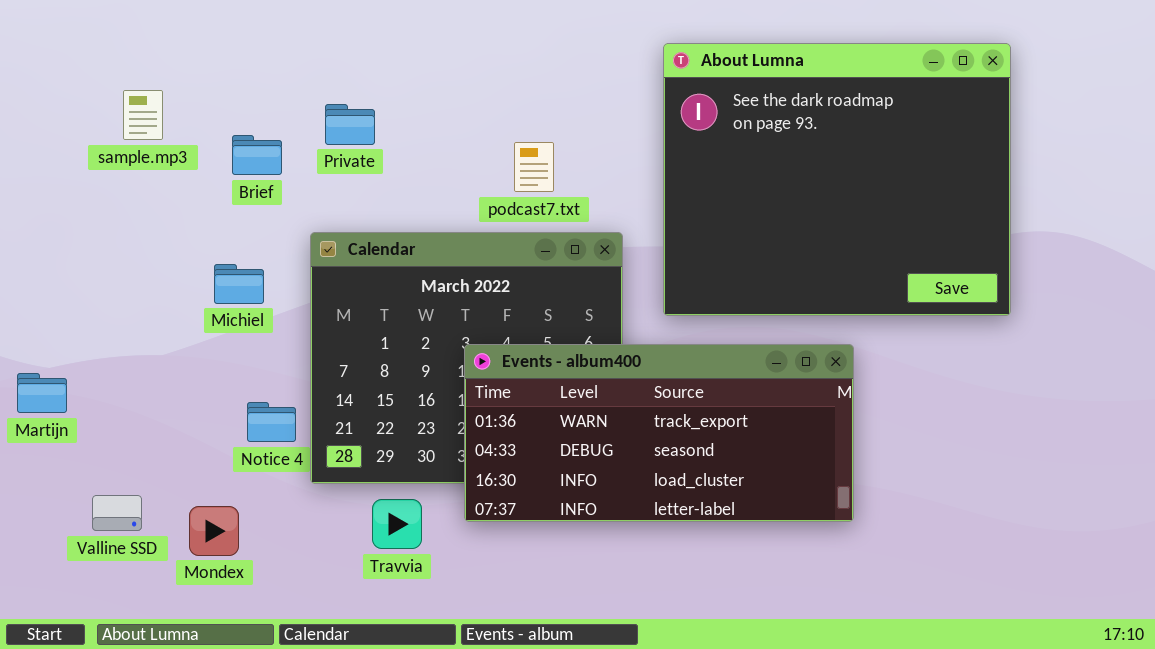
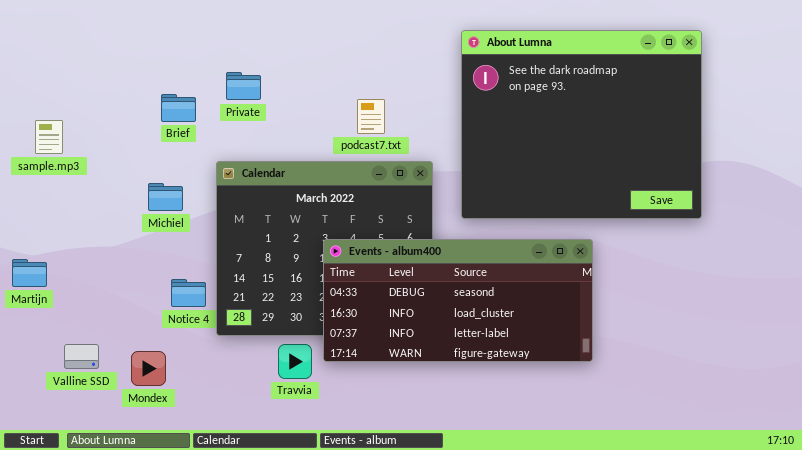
sample.mp3: [123,90,163,140] -> [35,120,63,154], moved
Events - album400: [464,344,854,522] -> [323,239,593,362], scrolled down 1 row
Travvia: [372,499,422,549] -> [278,344,312,379], moved

